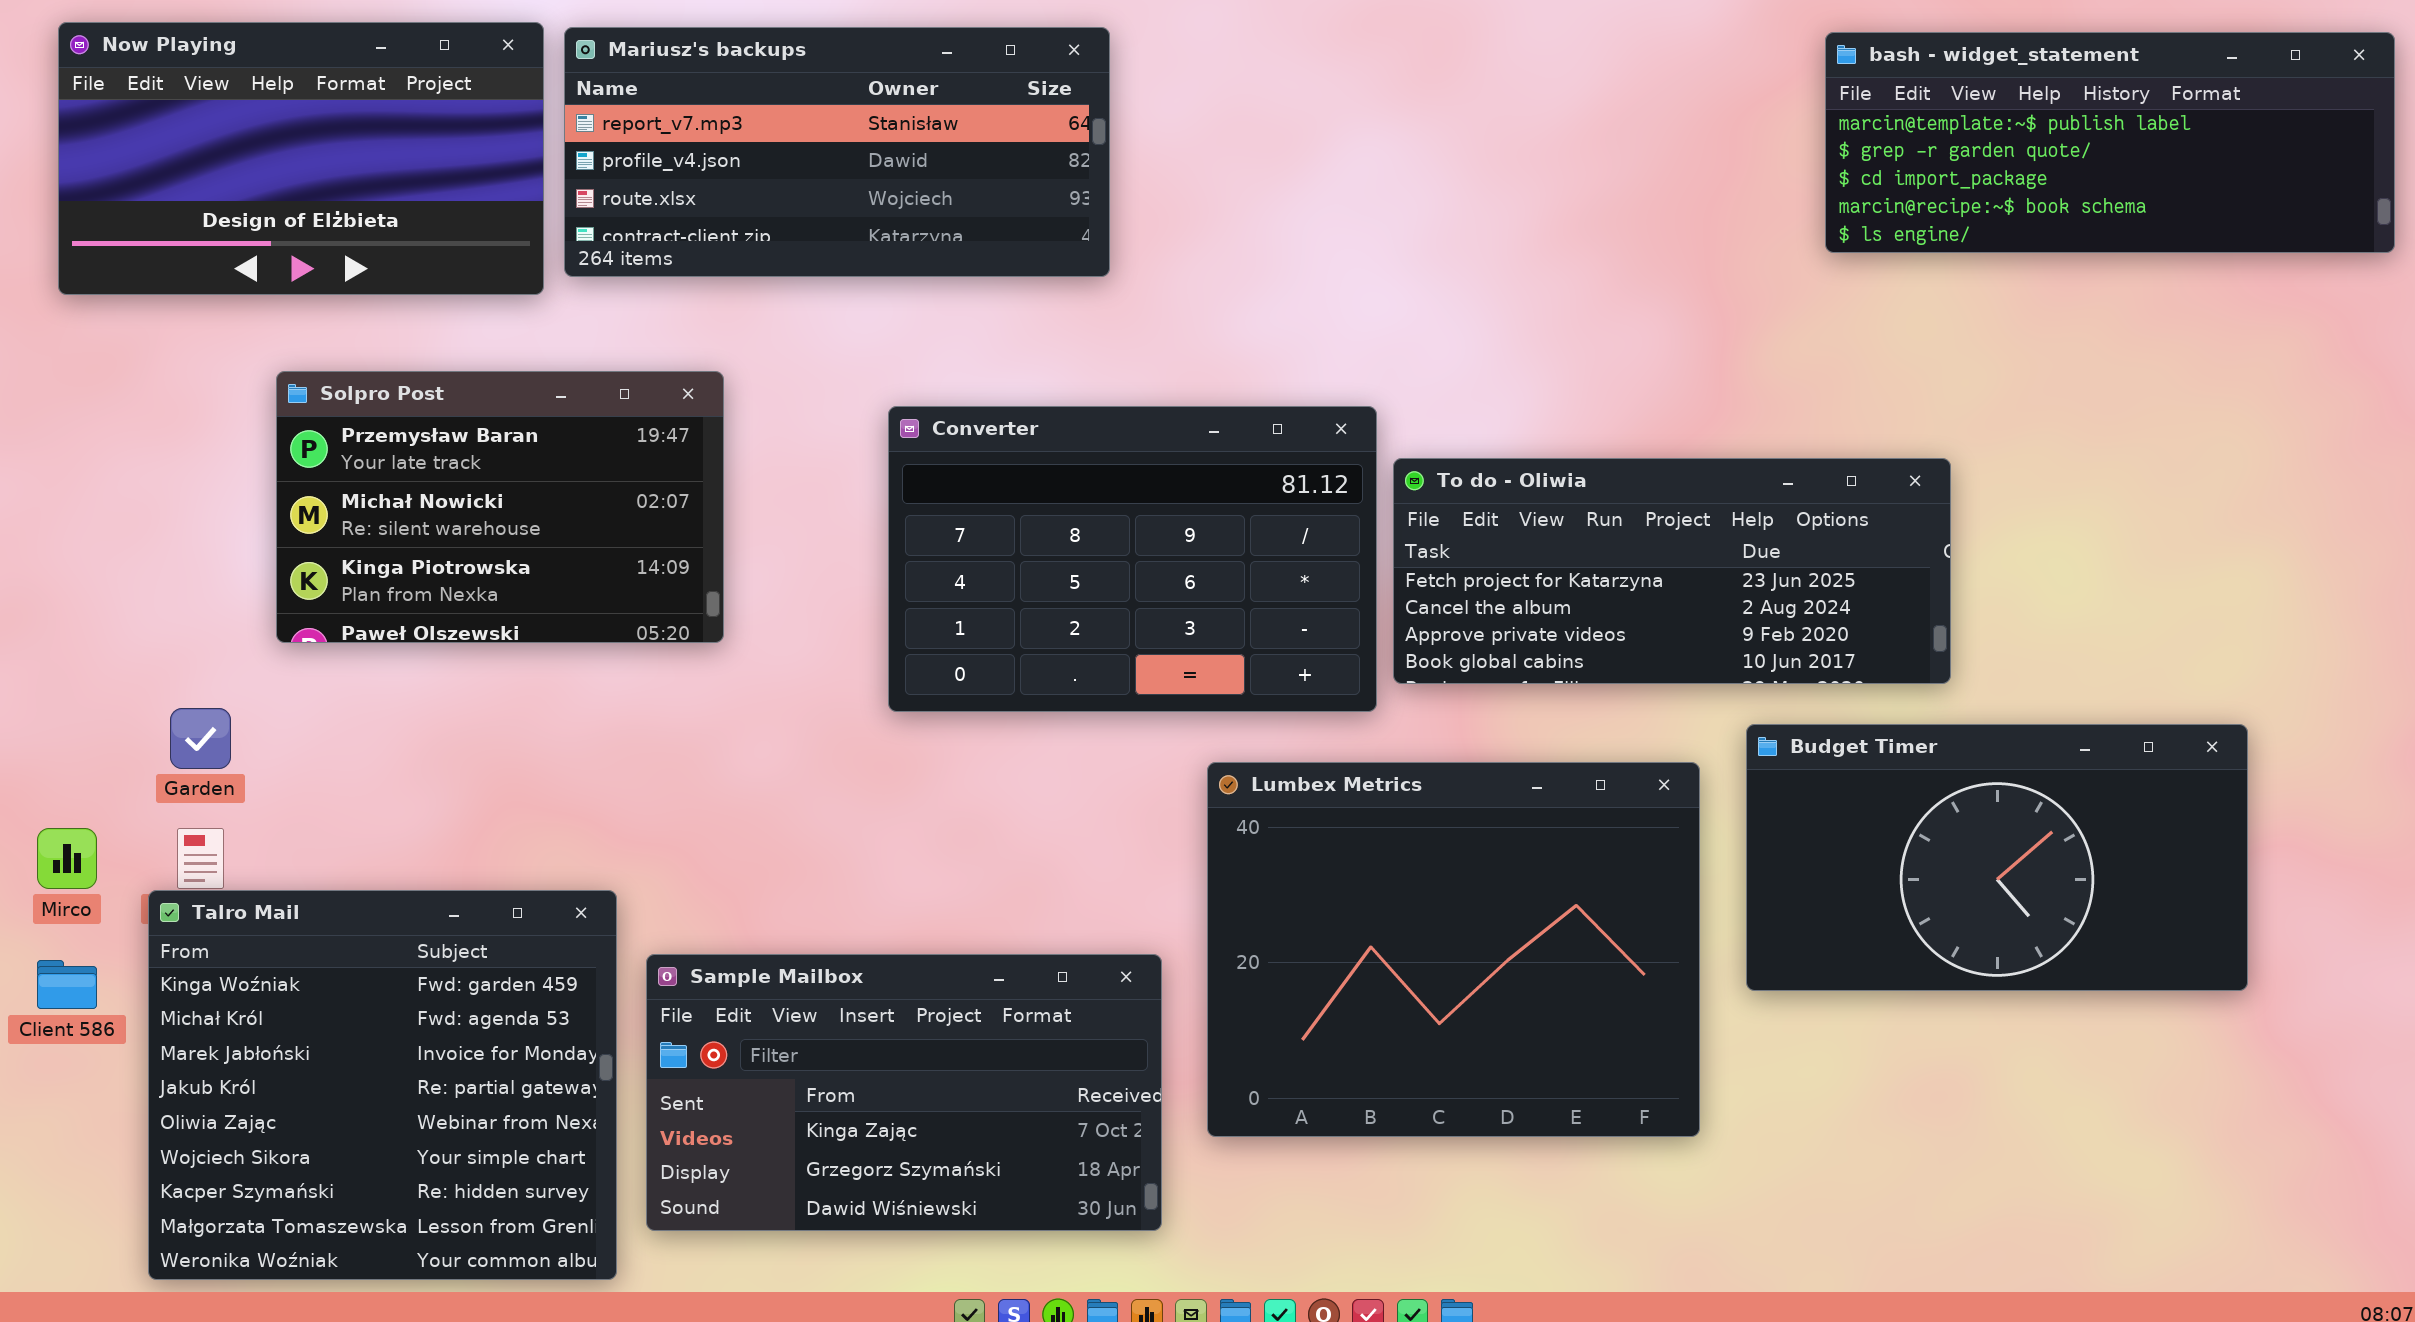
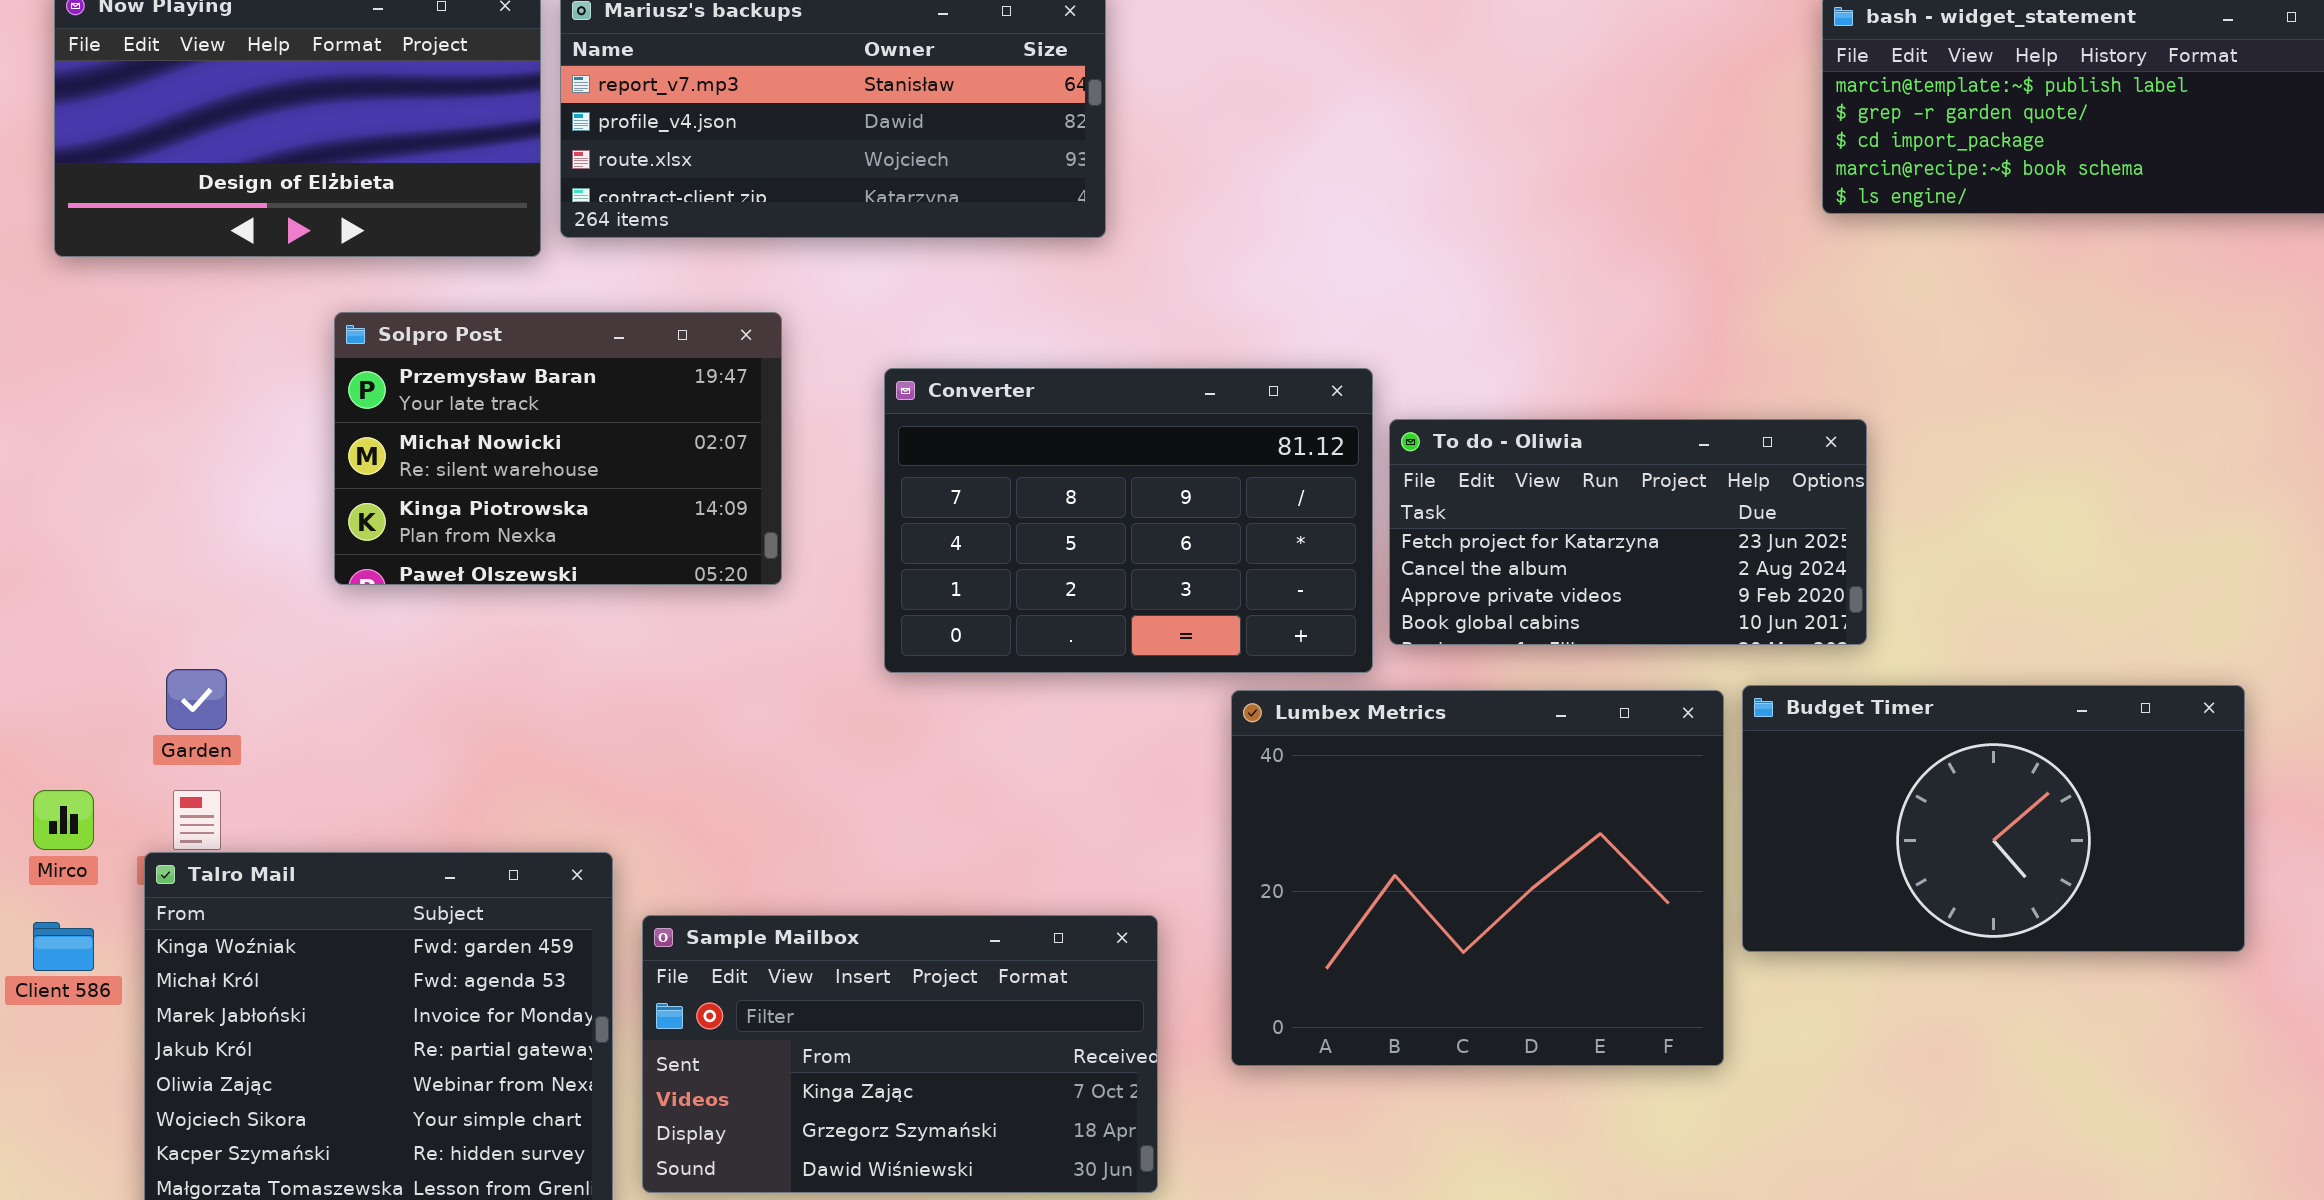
Solpro Post: [276,371,724,643] -> [334,312,782,585], moved
To do - Oliwia: [1393,458,1951,684] -> [1389,419,1867,645], resized
Lumbex Metrics: [1207,762,1700,1137] -> [1231,690,1724,1066], moved

